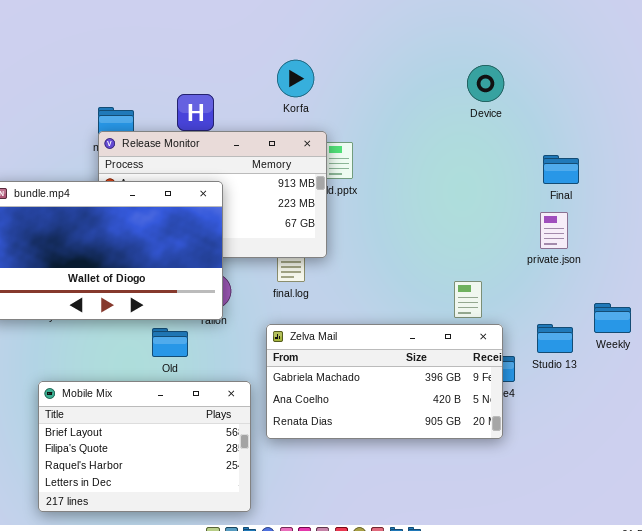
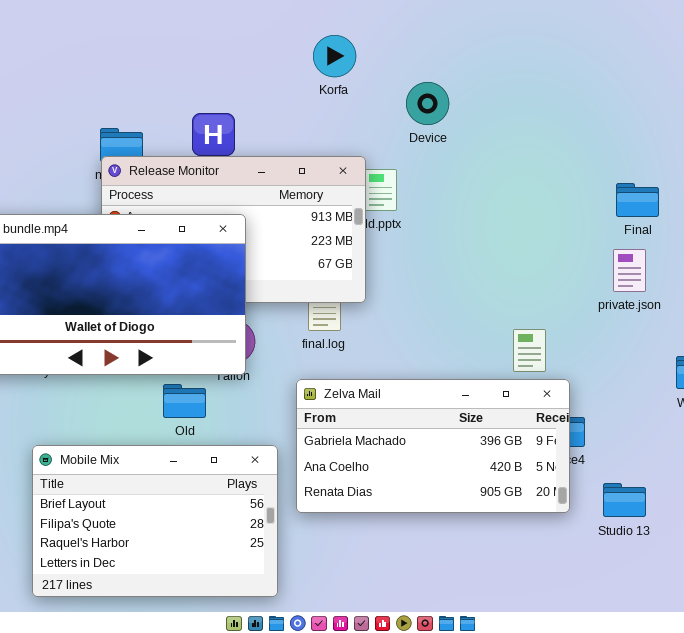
Korfa: [277,60,314,97] -> [313,35,356,77], moved
Device: [467,65,504,102] -> [406,82,449,125], moved
Studio 13: [537,324,573,353] -> [603,483,646,517], moved

